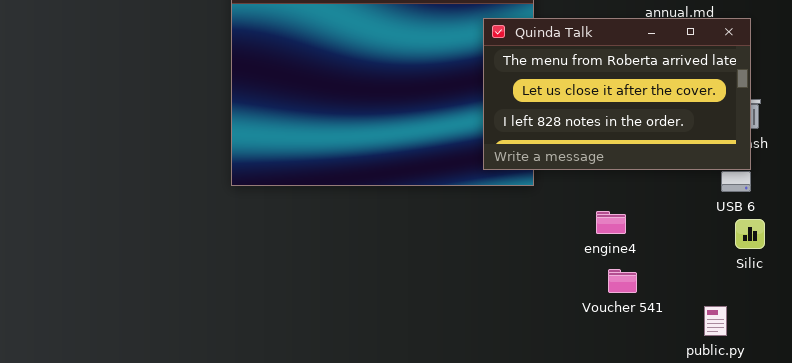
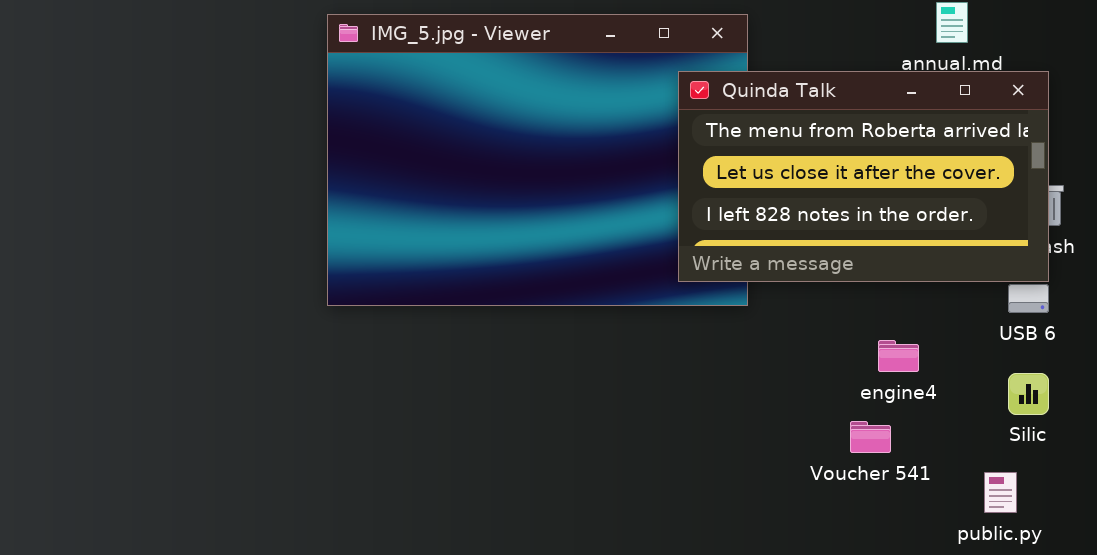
engine4: [596,211,626,234] -> [878,340,919,372], moved
Silic: [735,219,765,249] -> [1008,373,1049,415], moved

